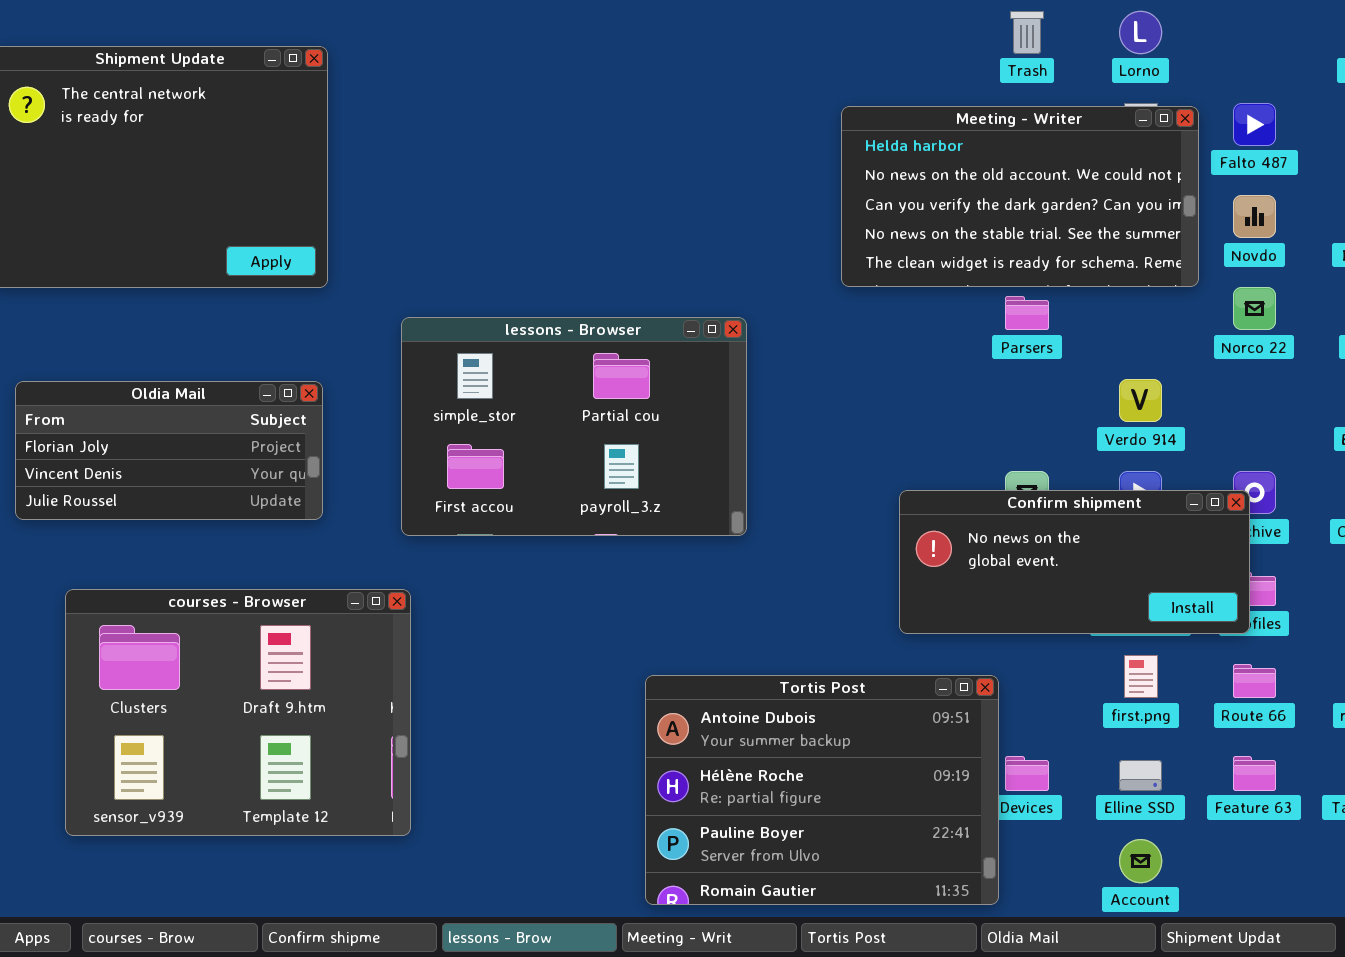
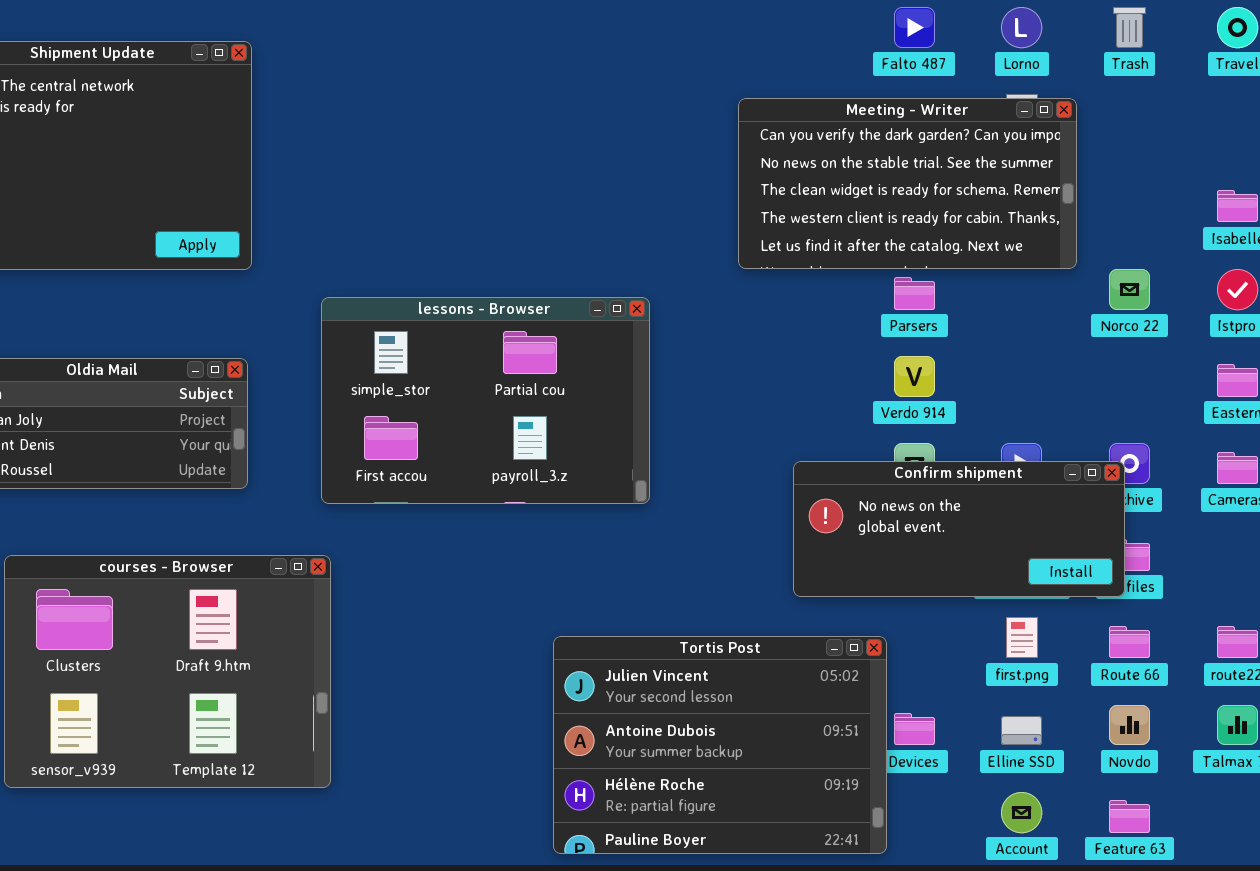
Trash: [1010,11,1044,54] -> [1113,7,1146,48], moved
Falto 487: [1233,103,1276,146] -> [894,7,935,48], moved
Meeting - Writer: [841,106,1199,287] -> [738,98,1077,269], scrolled down 2 rows
Novdo: [1233,195,1276,238] -> [1109,705,1150,745], moved
Verdo 914: [1119,379,1162,422] -> [894,356,935,397], moved
Tortis Post: [645,675,999,905] -> [553,636,887,854], scrolled up 1 row
Feature 63: [1233,756,1276,791] -> [1109,800,1150,833], moved

